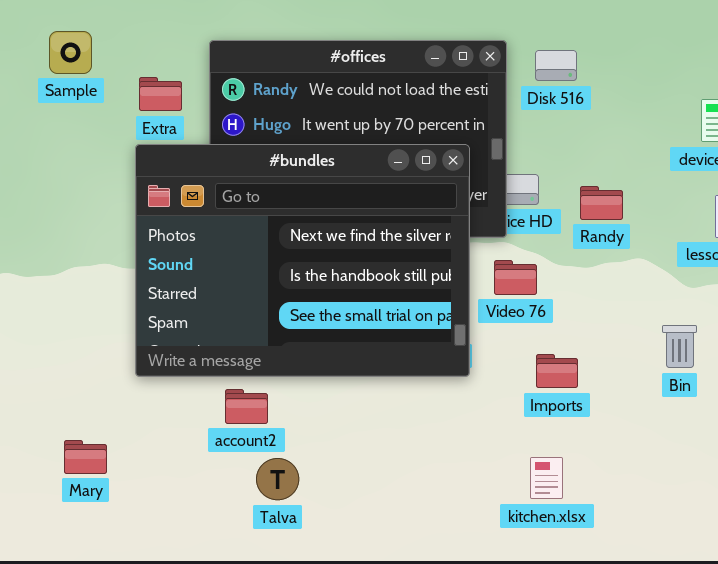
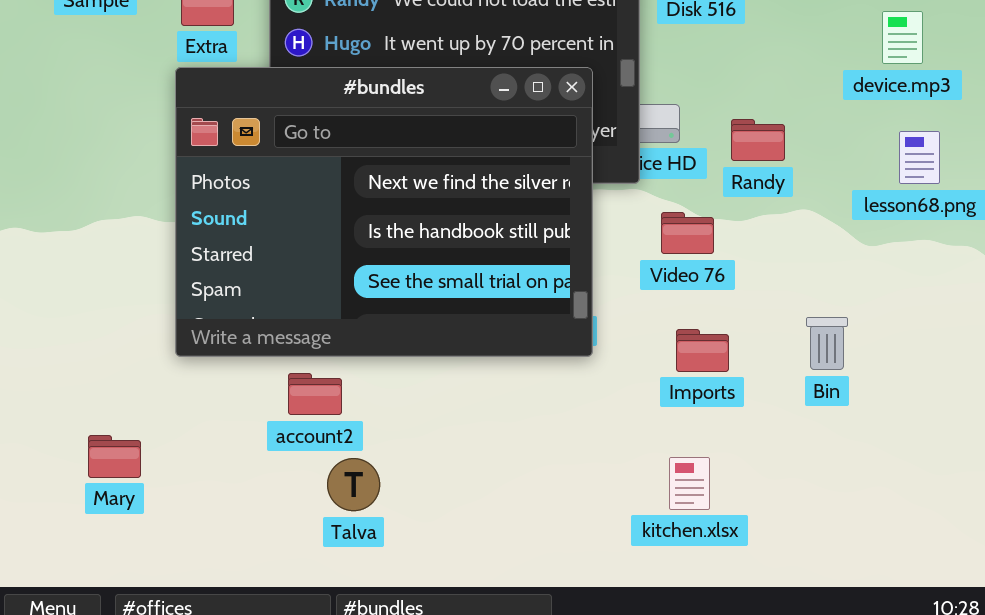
Video 76: [494,260,537,295] -> [661,212,714,254], moved
Bin: [662,325,697,368] -> [806,317,848,370], moved

